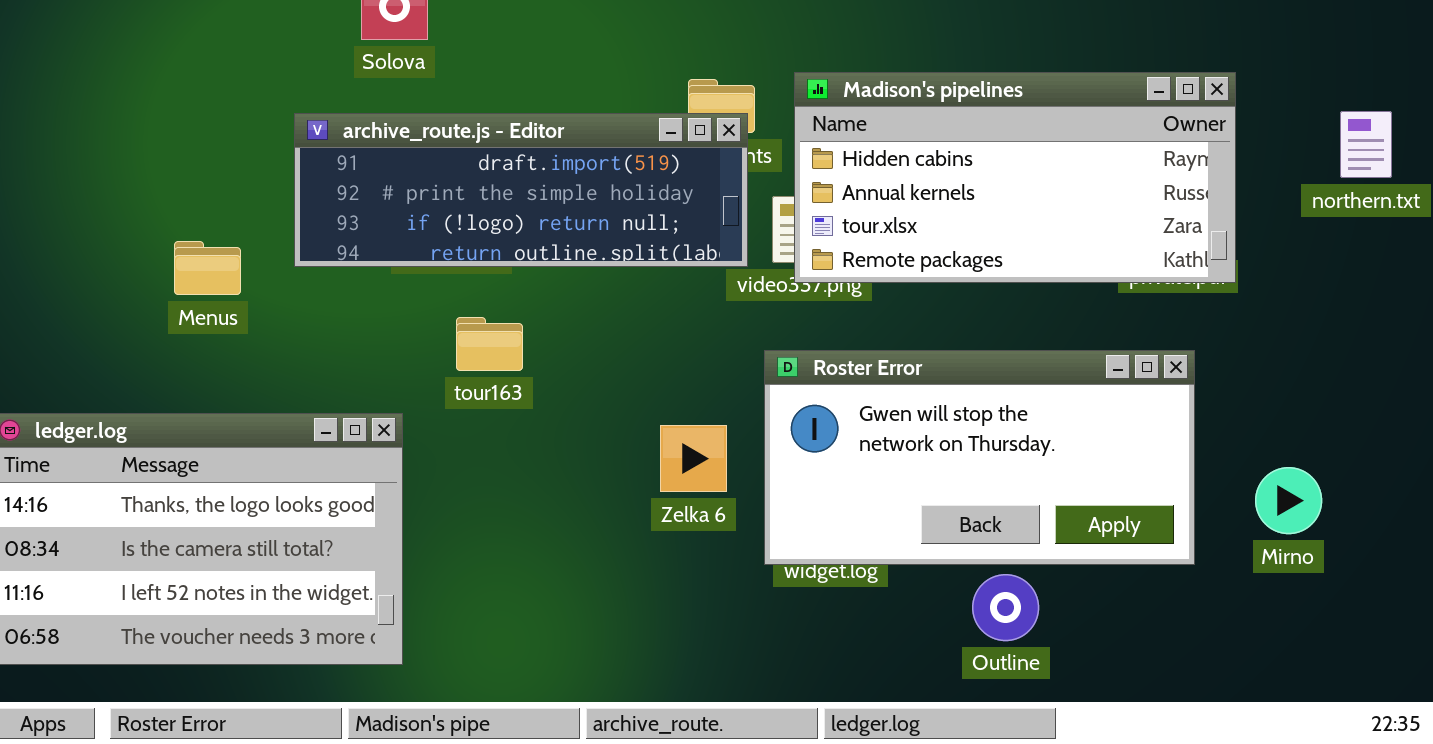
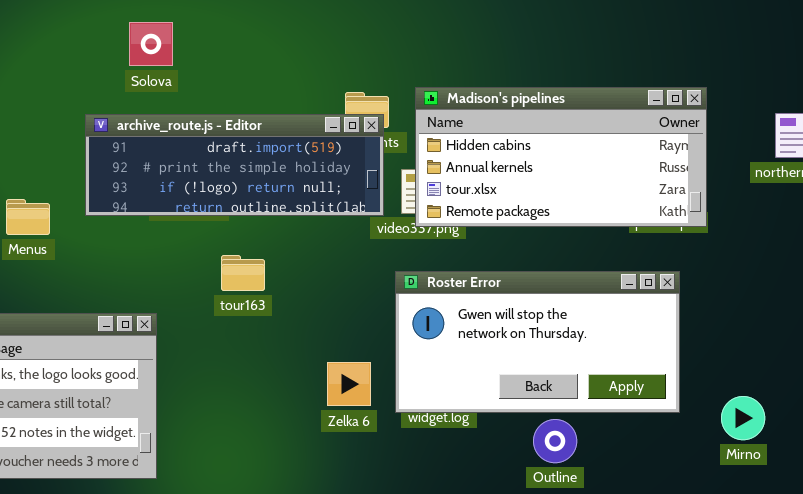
tour163: [456,317,523,371] -> [221,255,265,291], moved
Zelka 6: [660,425,727,492] -> [327,362,371,406], moved
Mirno: [1255,467,1322,534] -> [721,396,765,440], moved

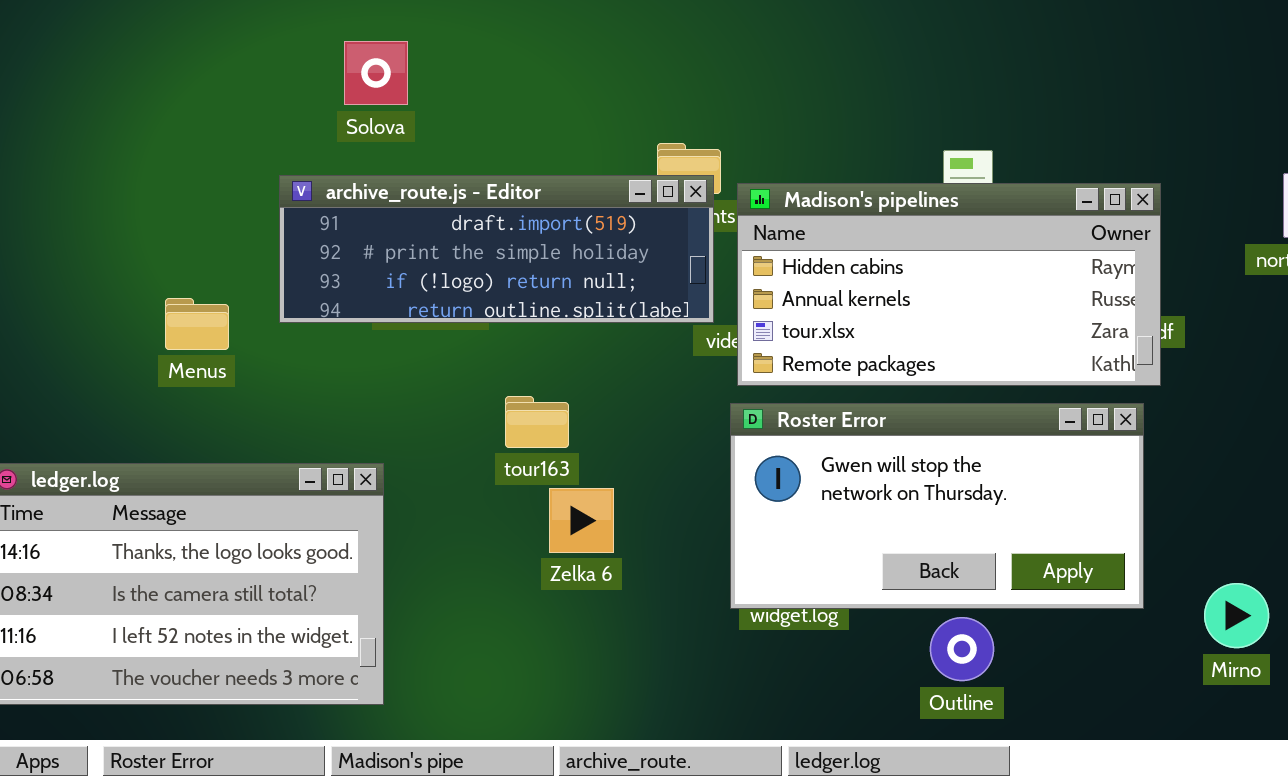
Madison's pipelines: [415,87,707,227] -> [737,183,1161,386], moved
tour163: [221,255,265,291] -> [505,396,569,448], moved
Zelka 6: [327,362,371,406] -> [549,488,614,553], moved

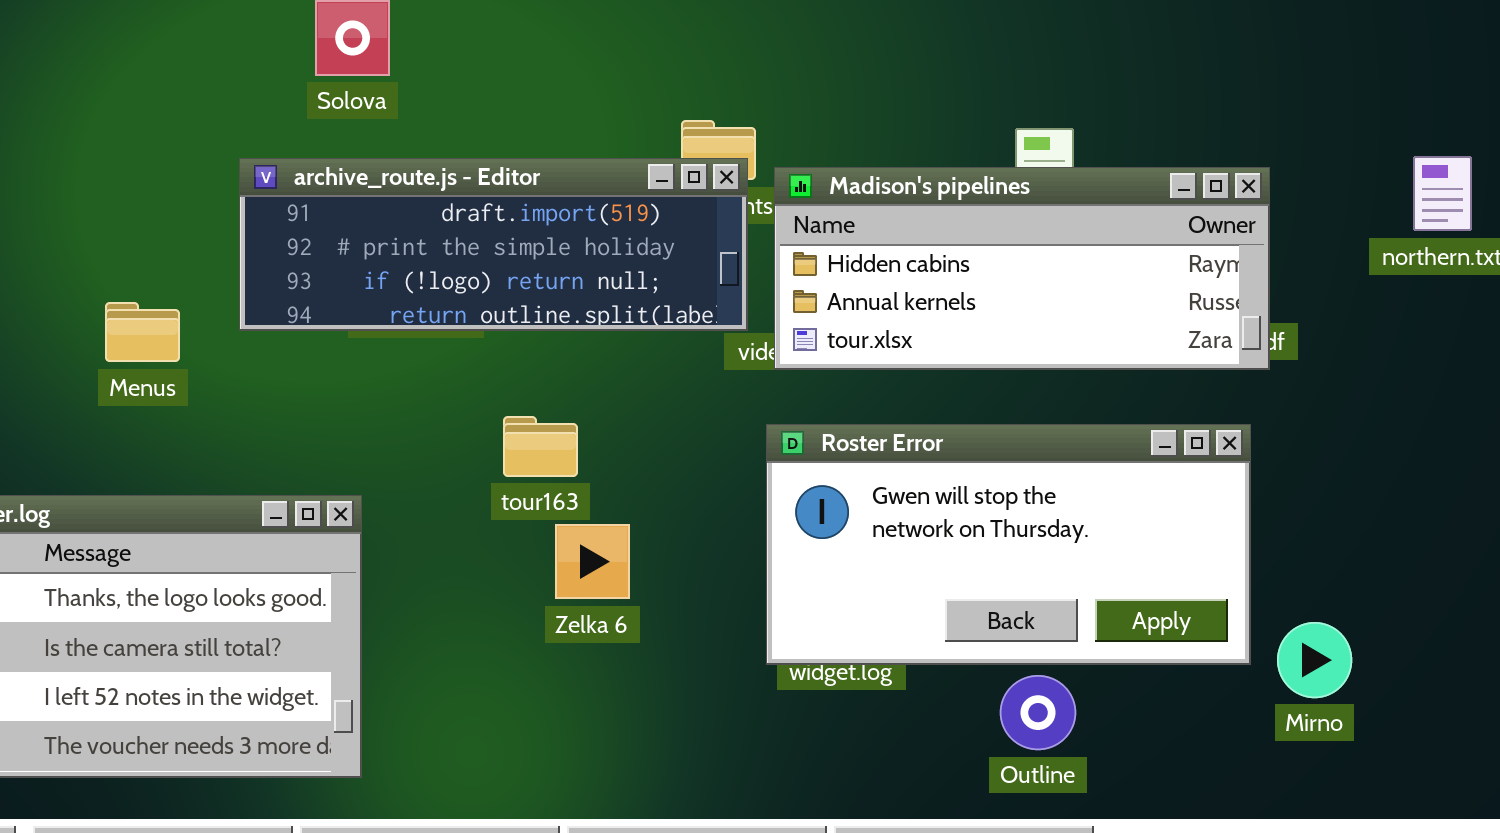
Madison's pipelines: [737,183,1161,386] -> [774,167,1270,370], resized
Mirno: [1204,583,1269,648] -> [1277,622,1352,698], moved

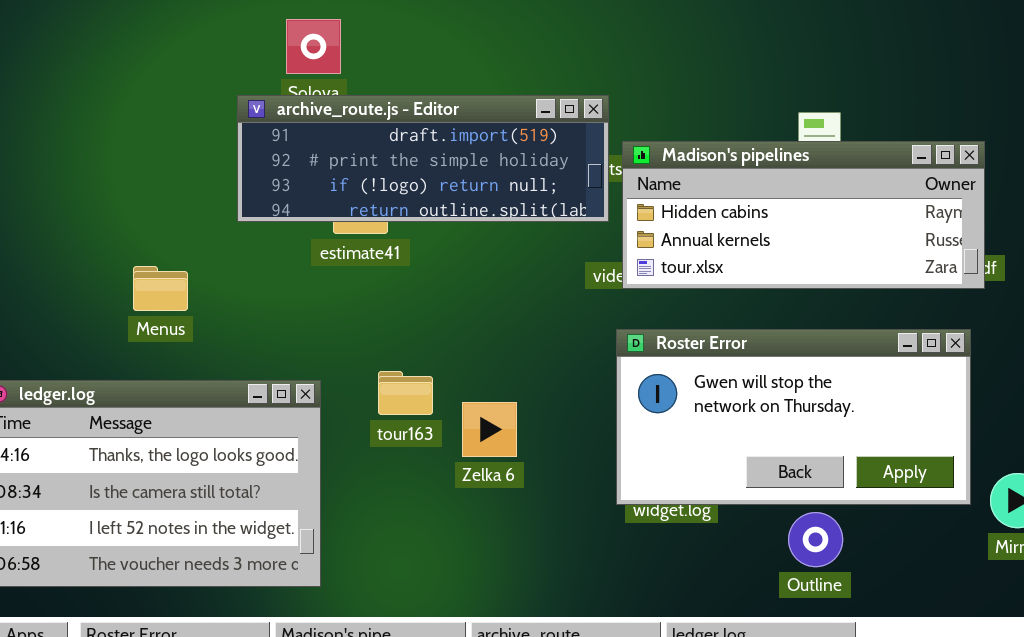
archive_route.js - Editor: [239,158,748,331] -> [237,95,609,222], moved
Menus: [105,302,180,362] -> [133,266,188,311], moved
tour163: [503,416,578,477] -> [378,371,433,415], moved

